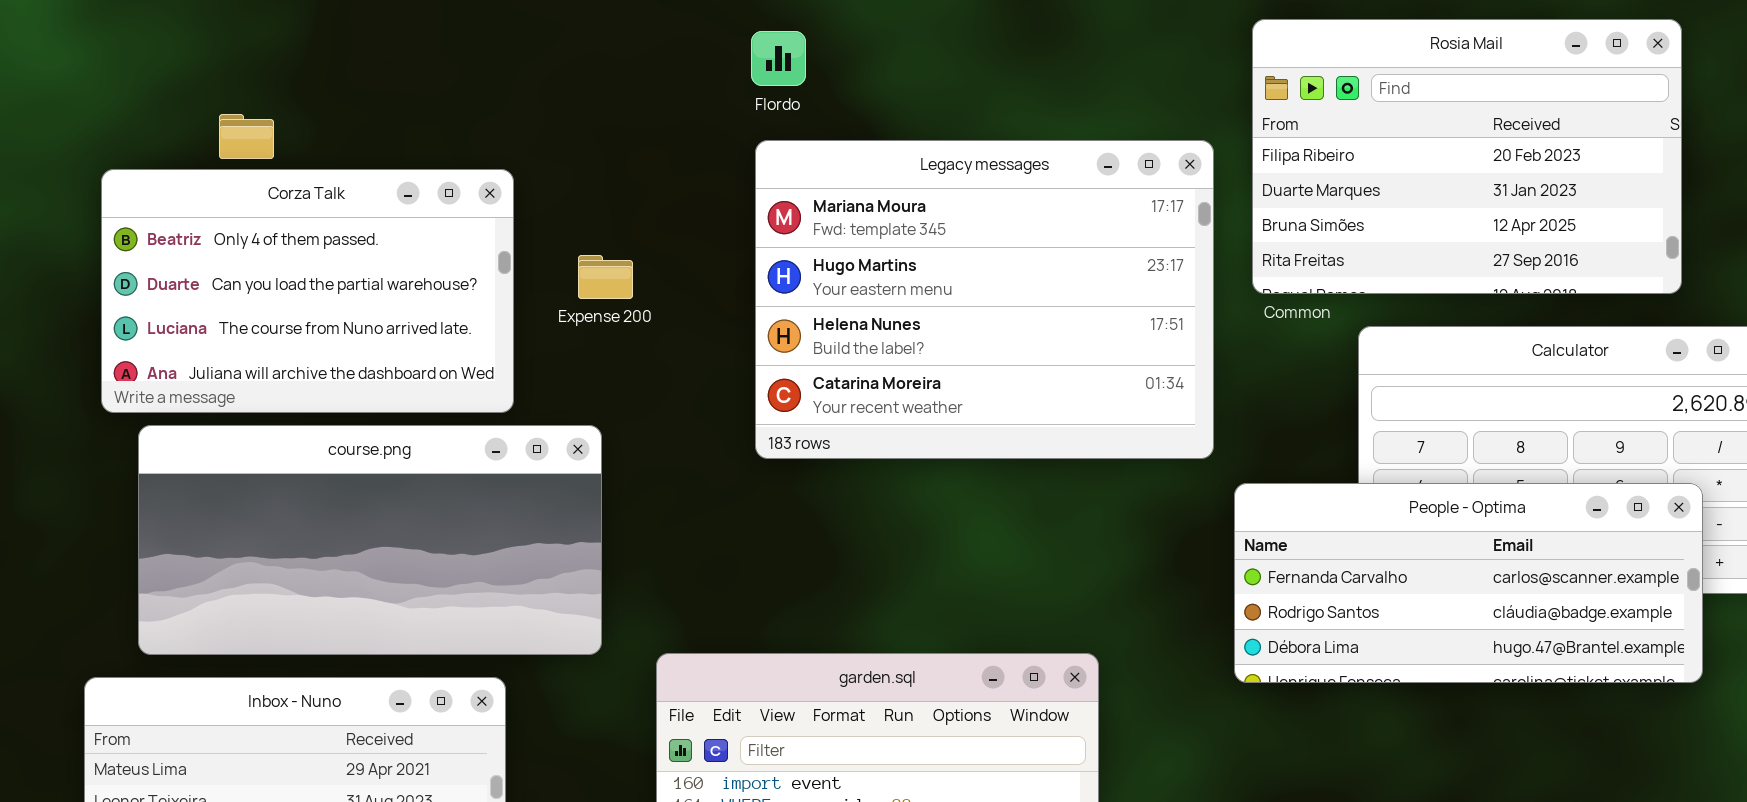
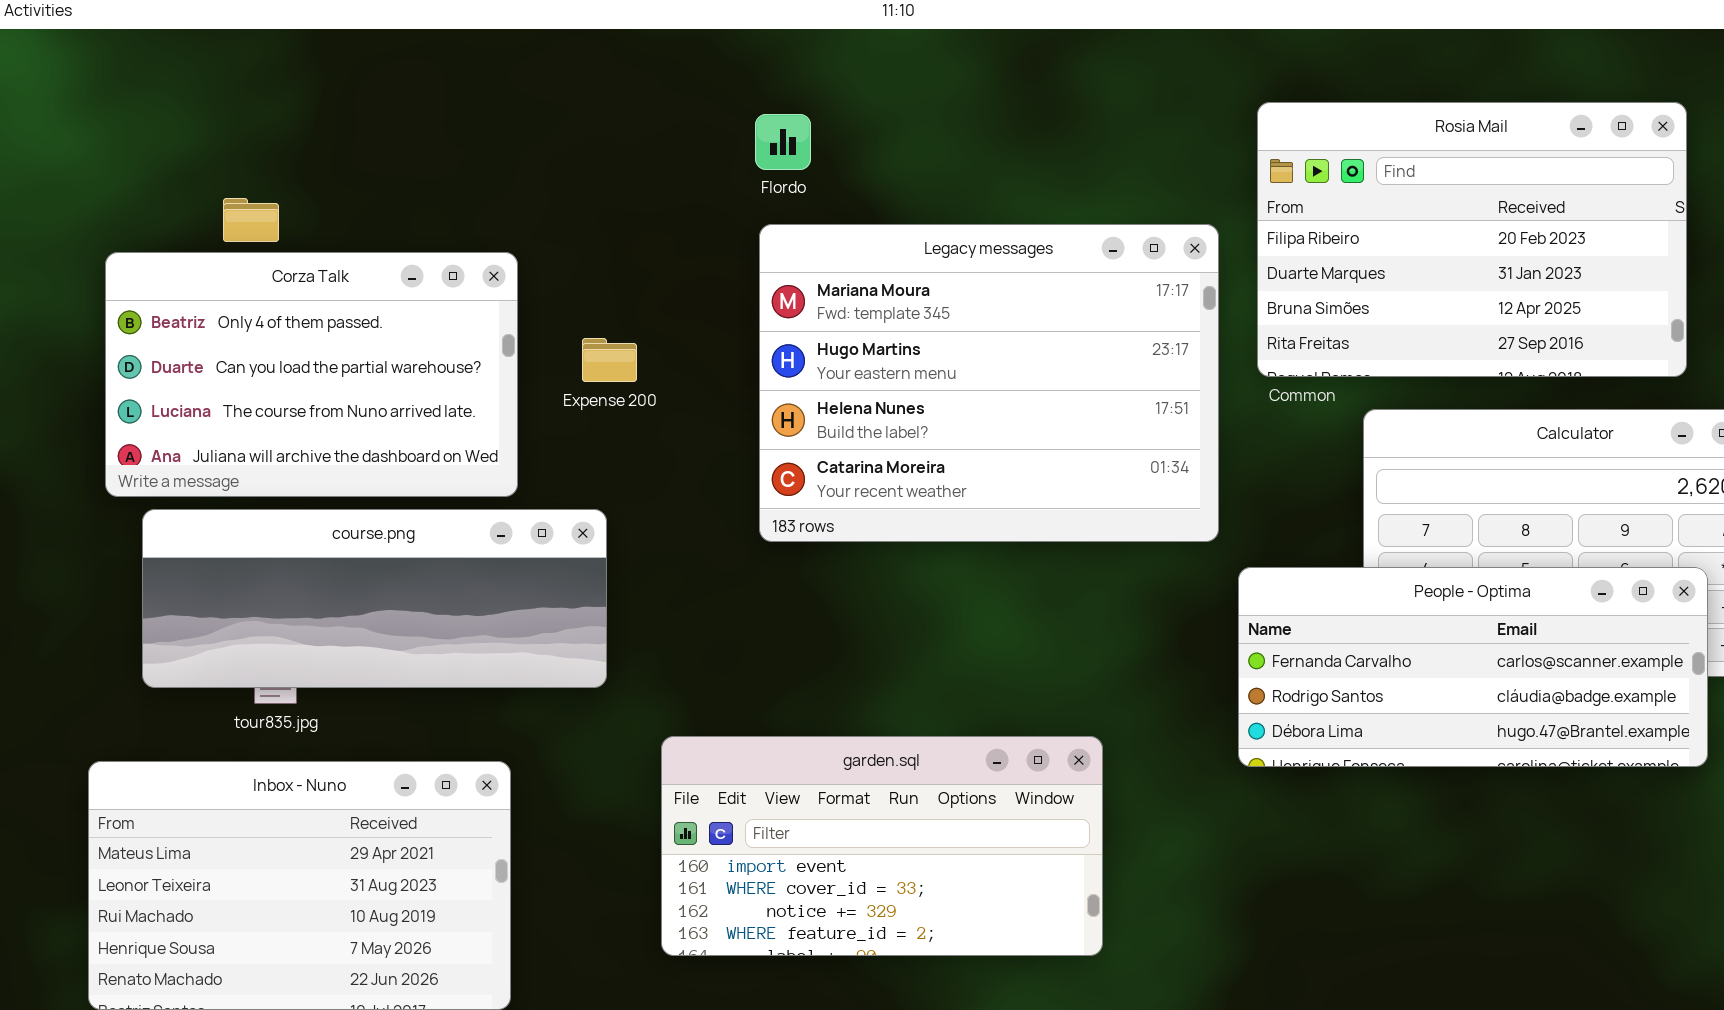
course.png: [138,425,602,655] -> [142,509,607,688], resized

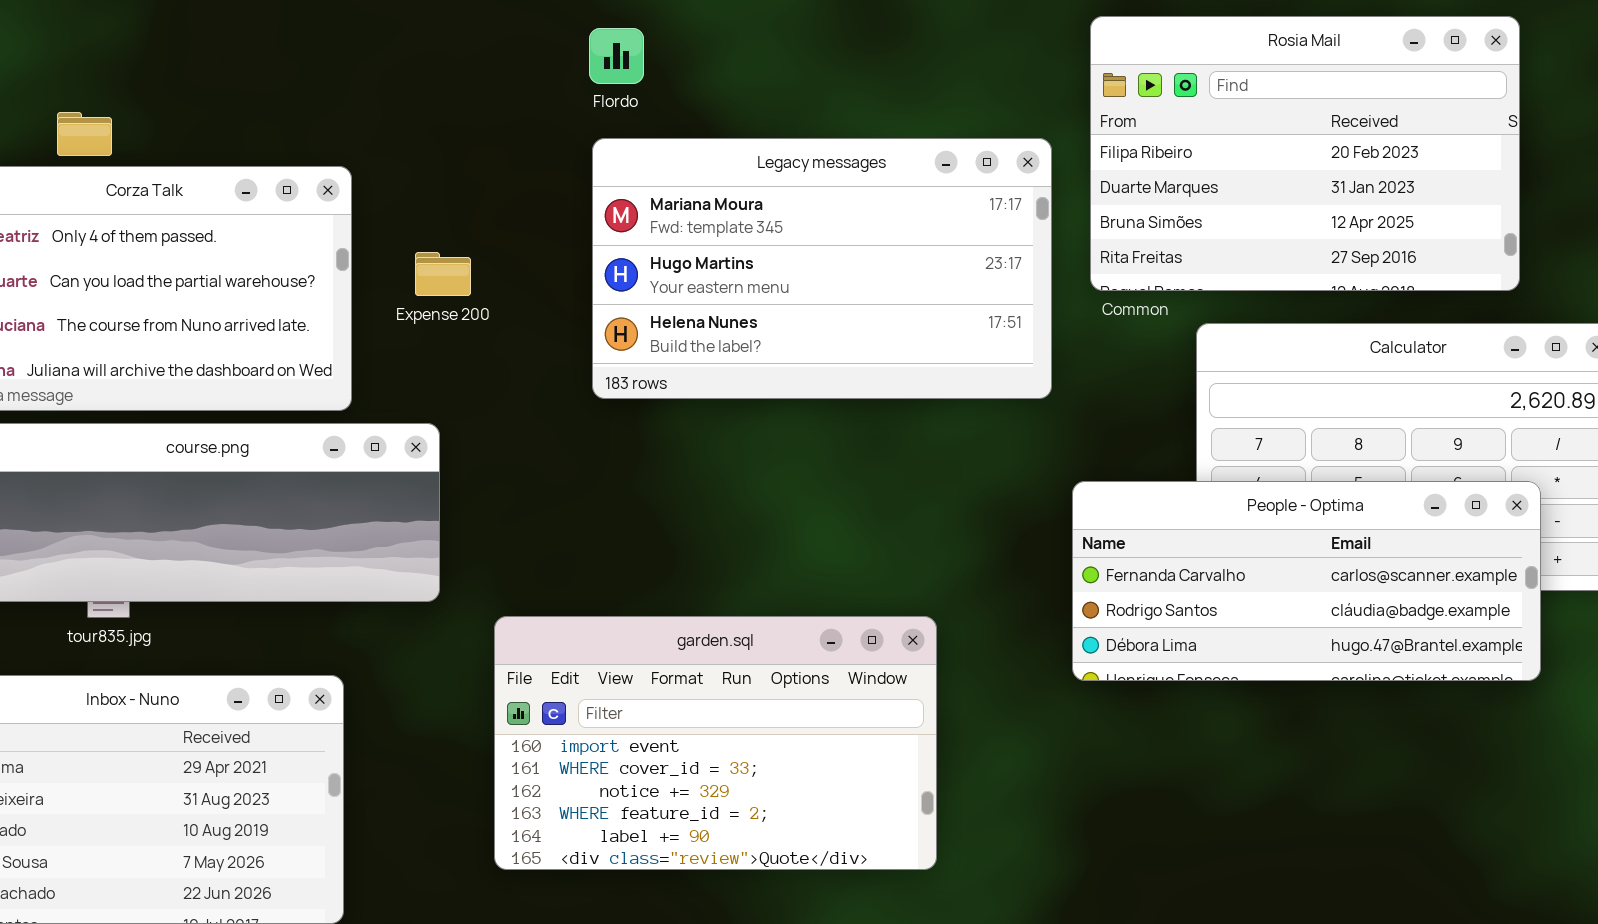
Legacy messages: [759,224,1219,542] -> [592,138,1052,399], resized
garden.sql: [661,736,1103,956] -> [494,616,937,870], resized

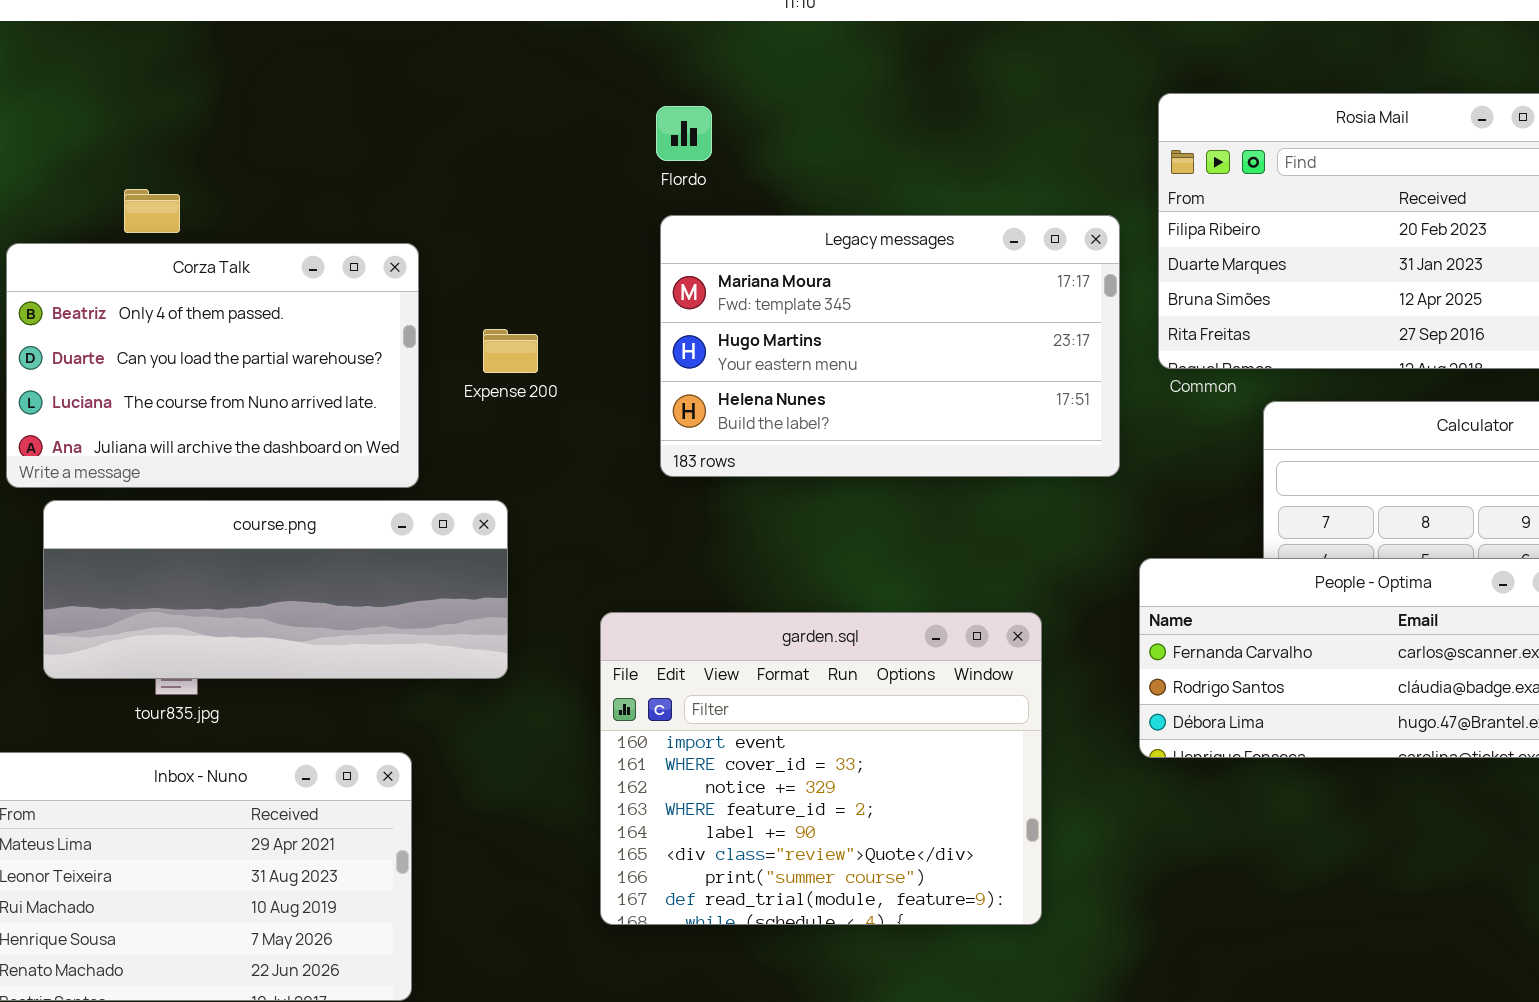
garden.sql: [494,616,937,870] -> [600,612,1042,925], moved, resized

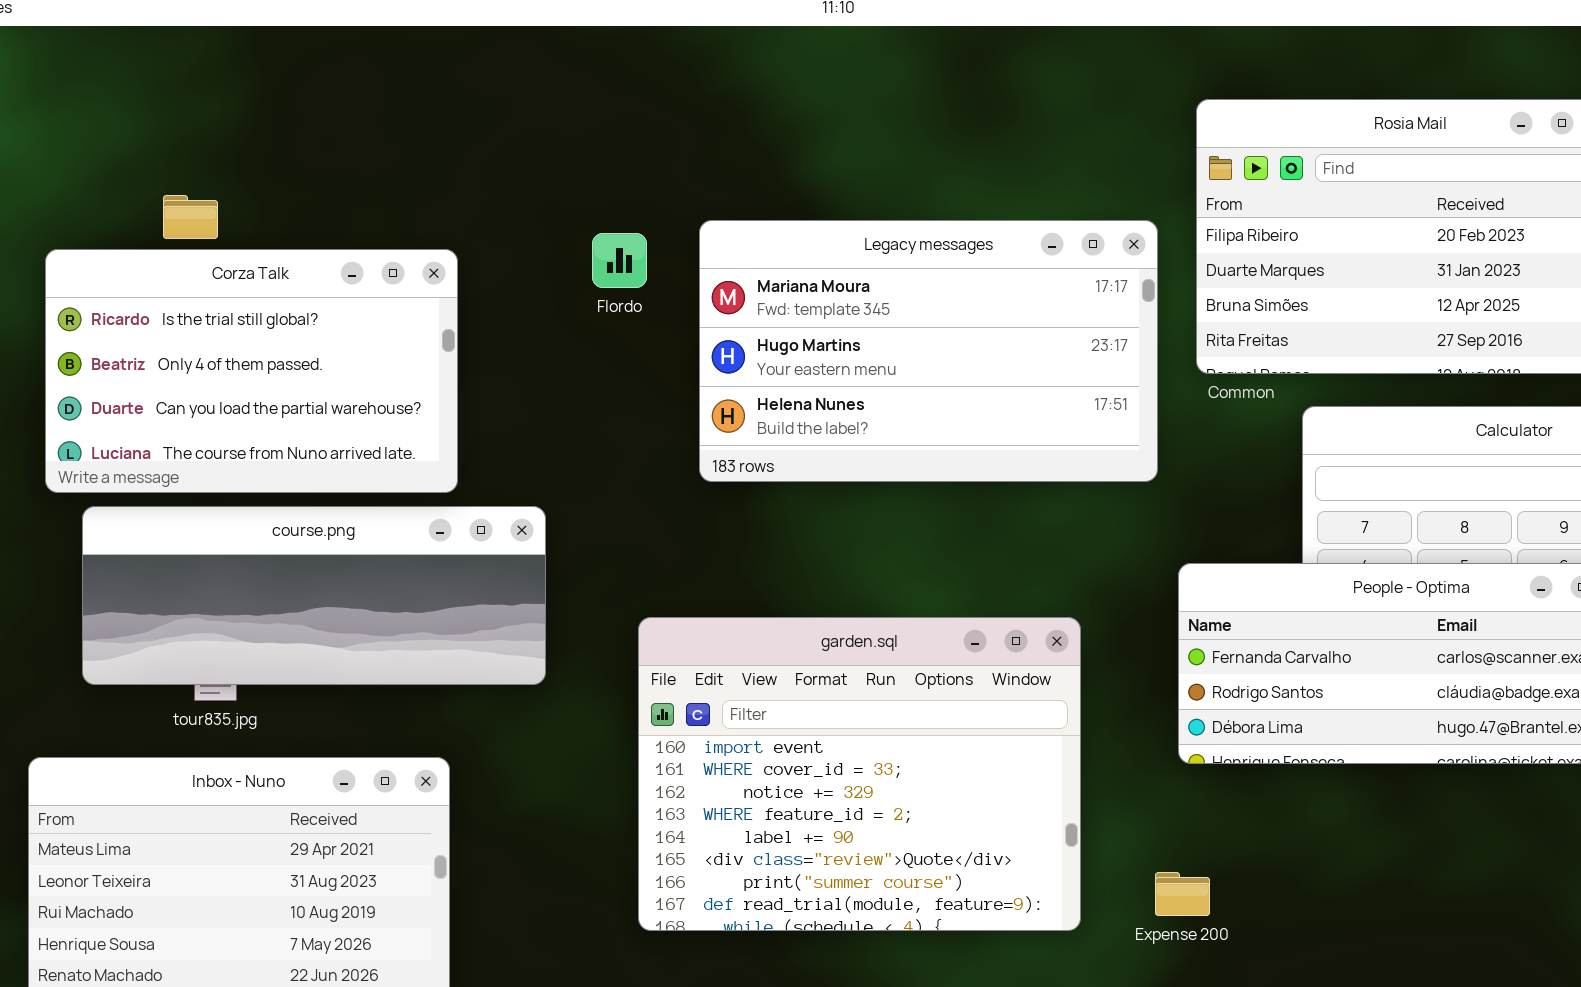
Flordo: [656,106,712,161] -> [592,233,647,288], moved
Corza Talk: [6,243,419,488] -> [45,249,458,493], scrolled up 1 row
Expense 200: [483,329,538,373] -> [1155,872,1210,916], moved

